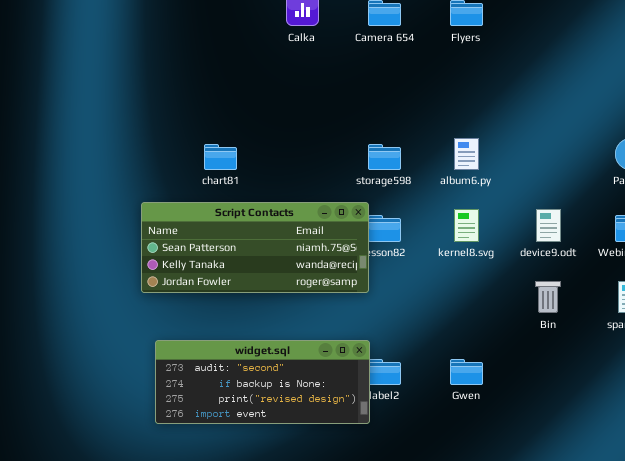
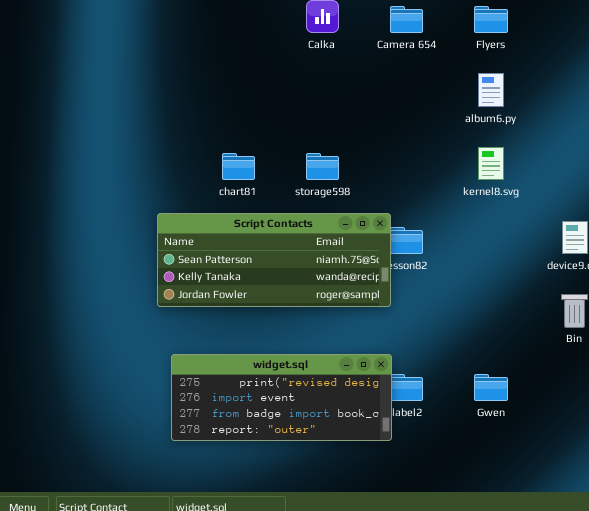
album6.py: [454,138,479,170] -> [478,73,504,107], moved
storage598: [368,144,401,170] -> [306,153,339,180], moved
kernel8.svg: [454,209,479,242] -> [478,147,504,180], moved
widget.sql: [155,340,370,424] -> [171,354,392,441], scrolled down 2 rows

